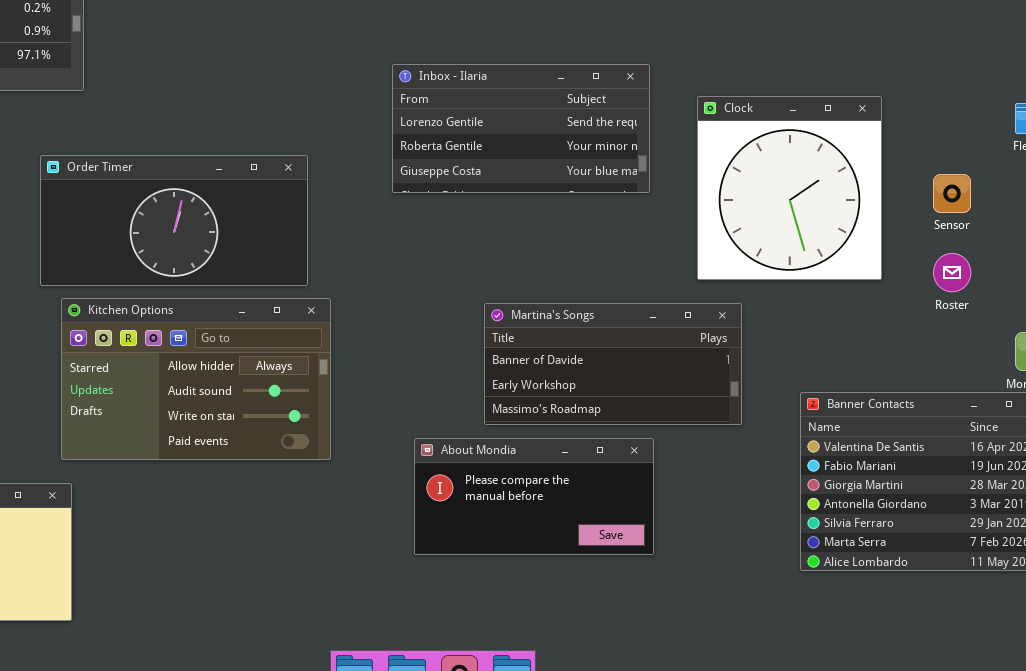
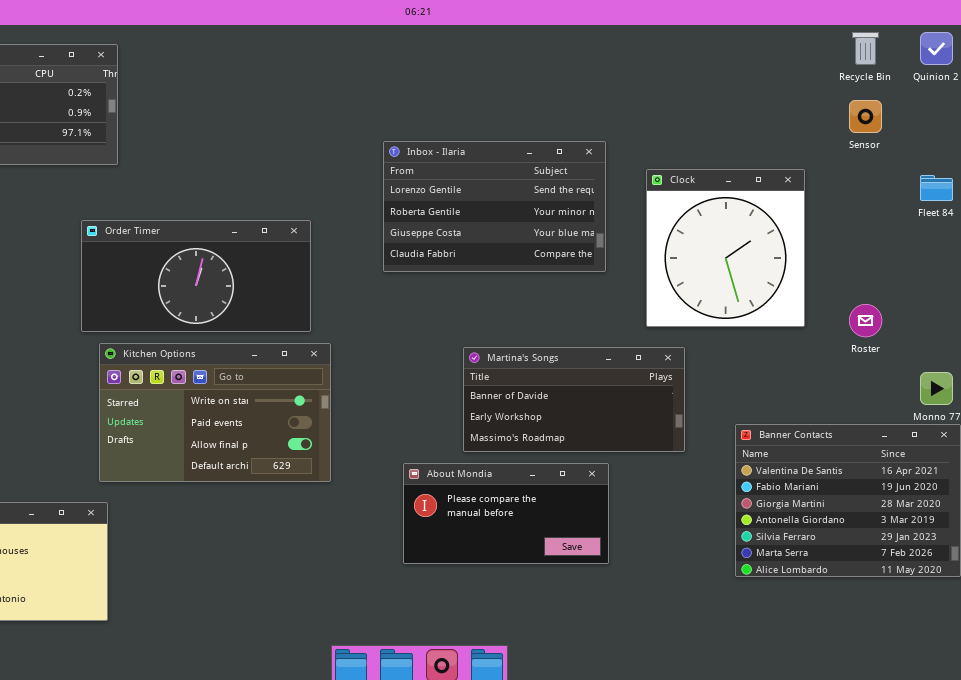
Inbox - Ilaria: [392,64,650,193] -> [383,141,606,272], resized
Sensor: [933,174,971,213] -> [849,100,882,133], moved
Kitchen Options: [61,298,331,460] -> [99,343,331,482], scrolled down 2 rows

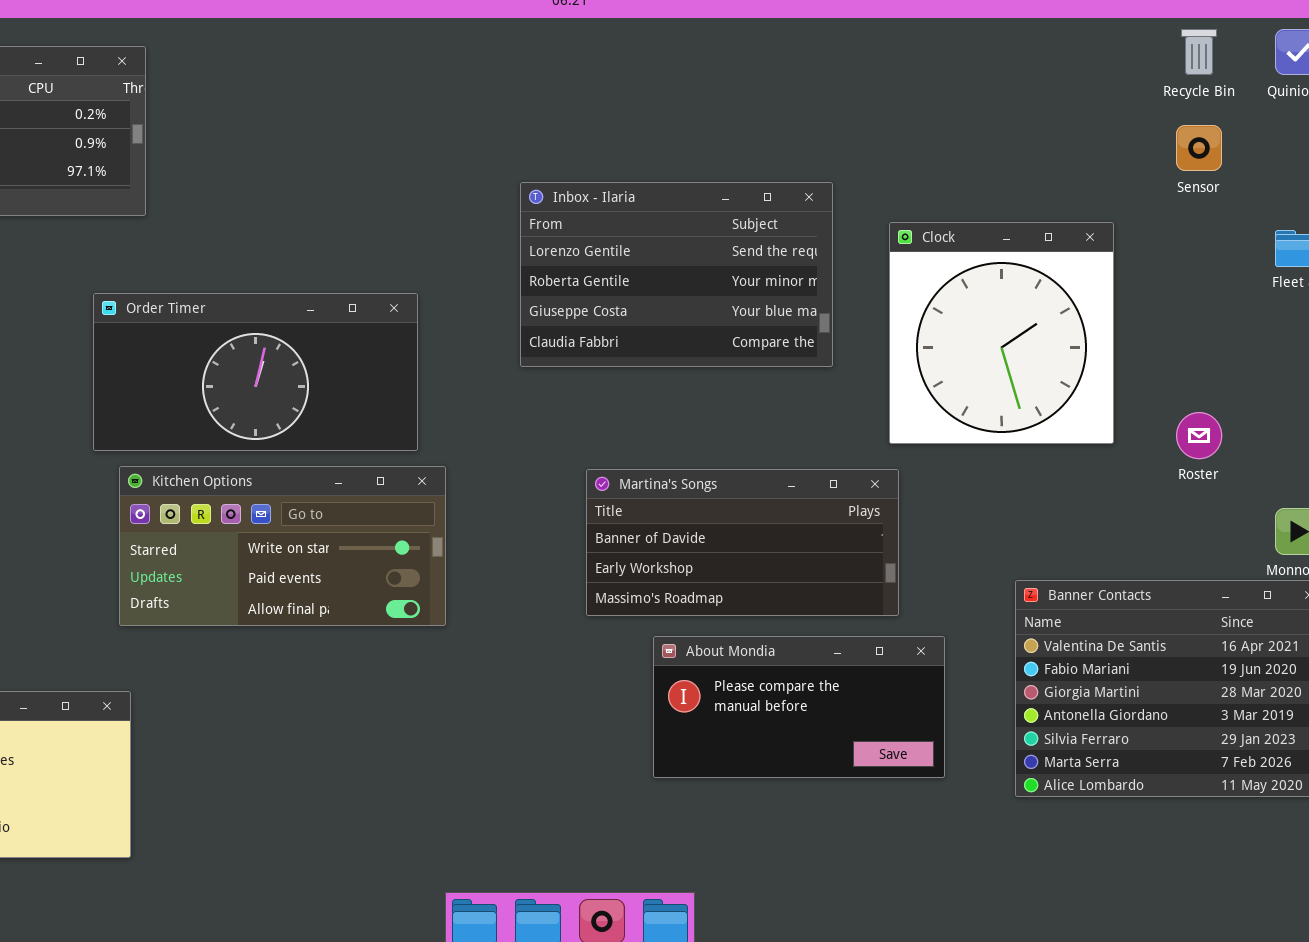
Kitchen Options: [99,343,331,482] -> [119,466,446,626], resized
Martina's Songs: [463,347,685,452] -> [586,469,899,616], moved
About Mondia: [403,463,609,564] -> [653,636,945,778], moved

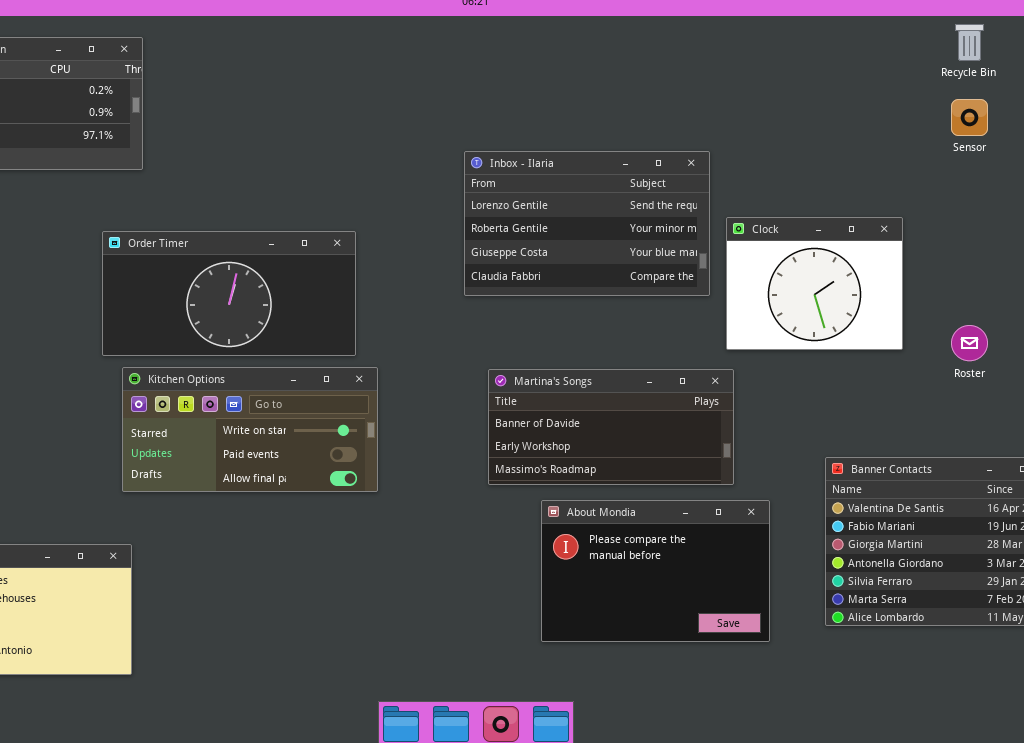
Inbox - Ilaria: [520,182,833,367] -> [464,151,710,296], moved
Clock: [889,222,1114,444] -> [726,217,903,350], resized
About Mondia: [653,636,945,778] -> [541,500,770,642], resized

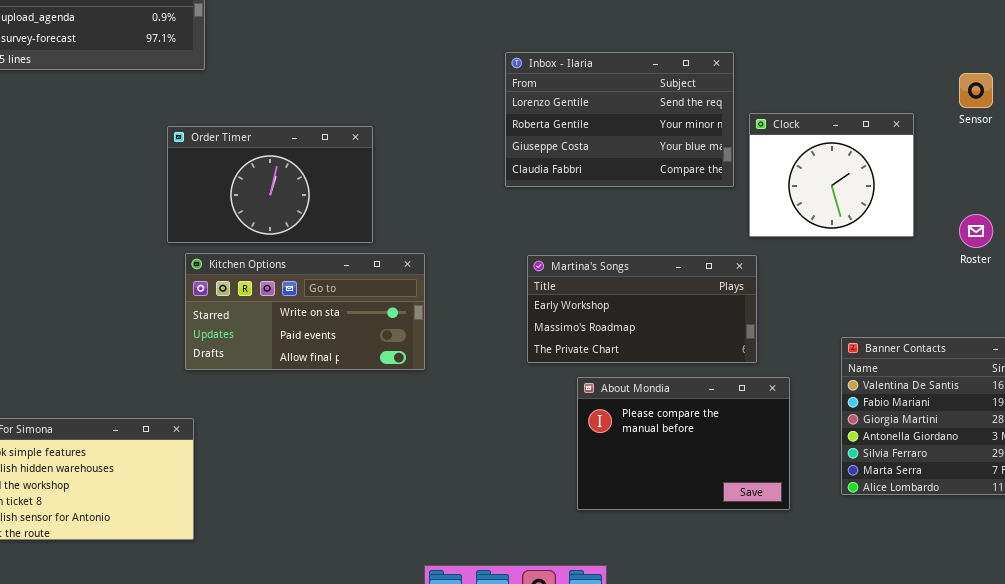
Sensor: [951,99,988,136] -> [959,73,993,108], moved
Order Timer: [102,231,356,356] -> [167,126,373,243], resized
Martina's Songs: [488,369,734,485] -> [527,255,757,363], scrolled down 1 row

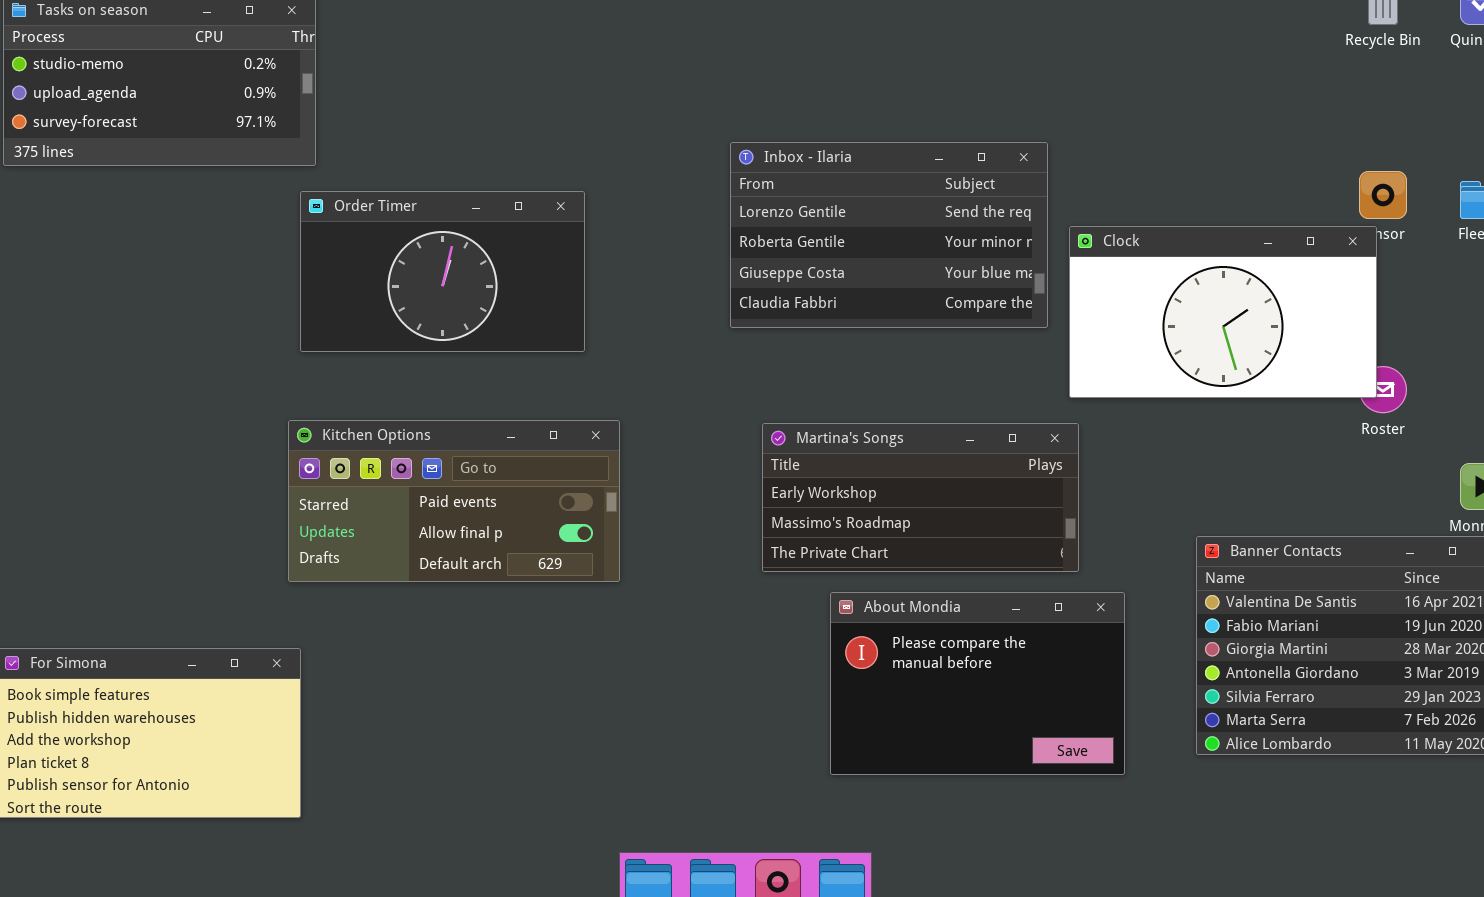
Clock: [749,113,914,237] -> [1069,226,1377,398], resized
Order Timer: [167,126,373,243] -> [300,191,585,352], moved
Kitchen Options: [185,253,425,370] -> [288,420,620,582], scrolled down 1 row

